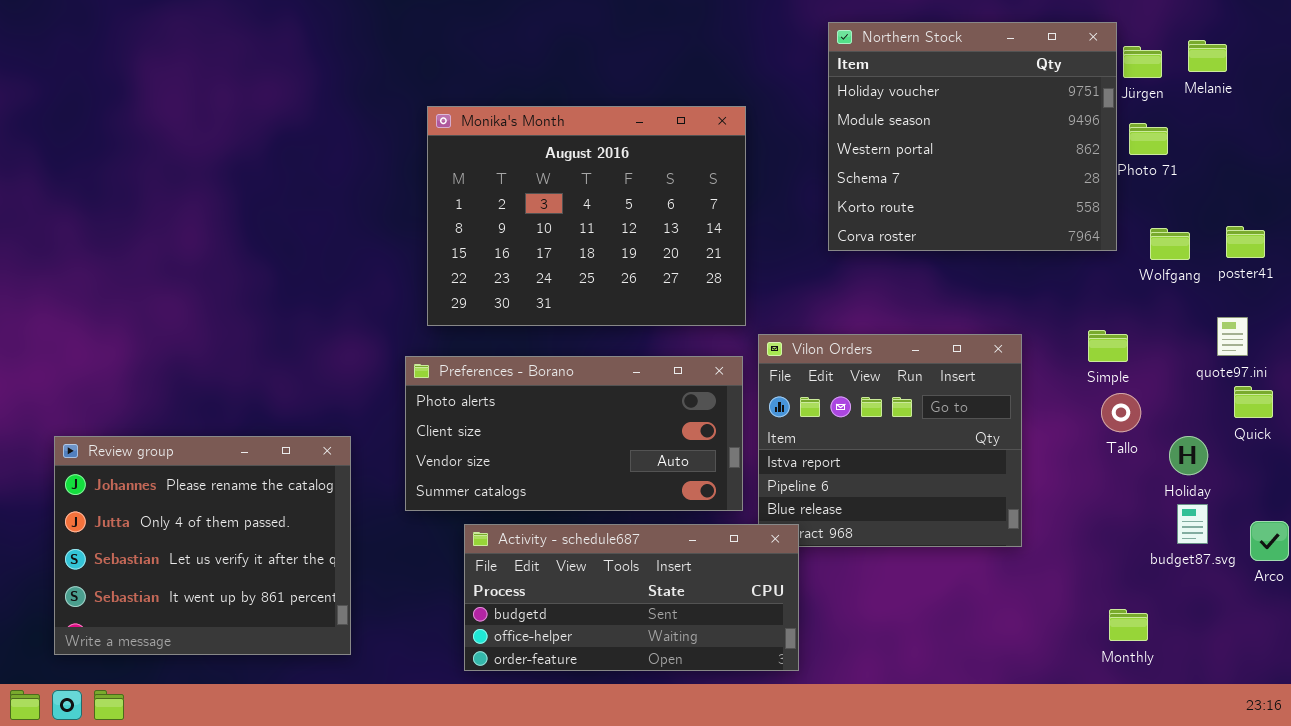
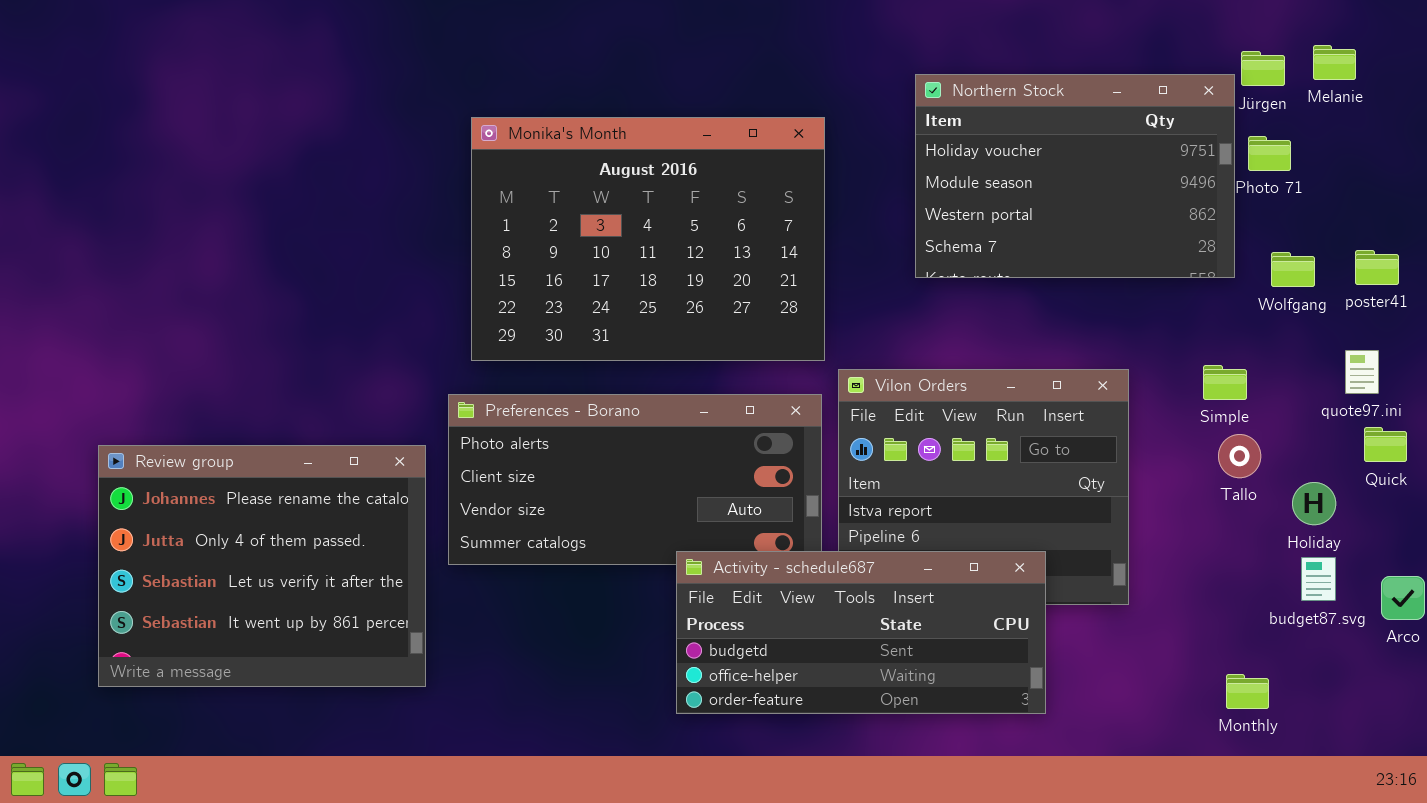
Northern Stock: [828,22,1117,251] -> [915,74,1235,278], resized
Review group: [54,436,351,655] -> [98,445,426,687], moved
Activity - schedule687: [464,524,799,671] -> [676,551,1046,714], moved

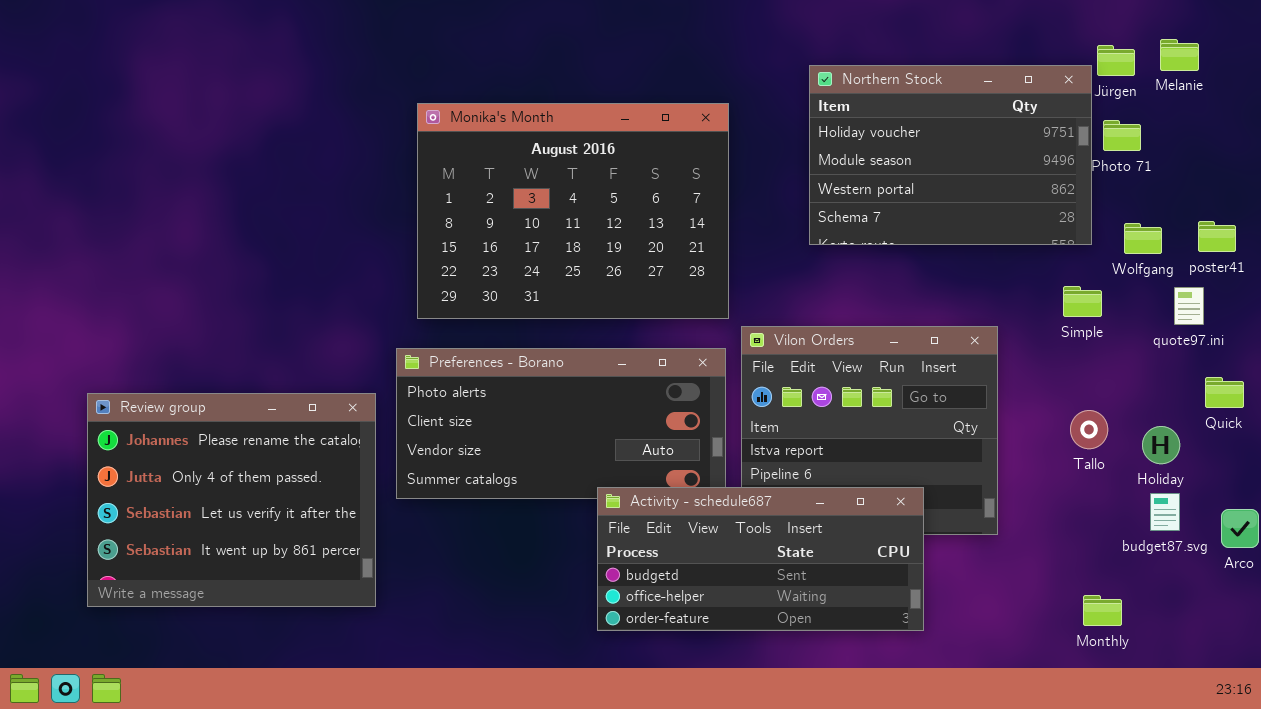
quote97.ini: [1345,350,1379,394] -> [1174,287,1204,325], moved
Simple: [1203,365,1247,400] -> [1063,286,1102,317], moved
Tallo: [1218,434,1261,478] -> [1070,410,1108,449], moved

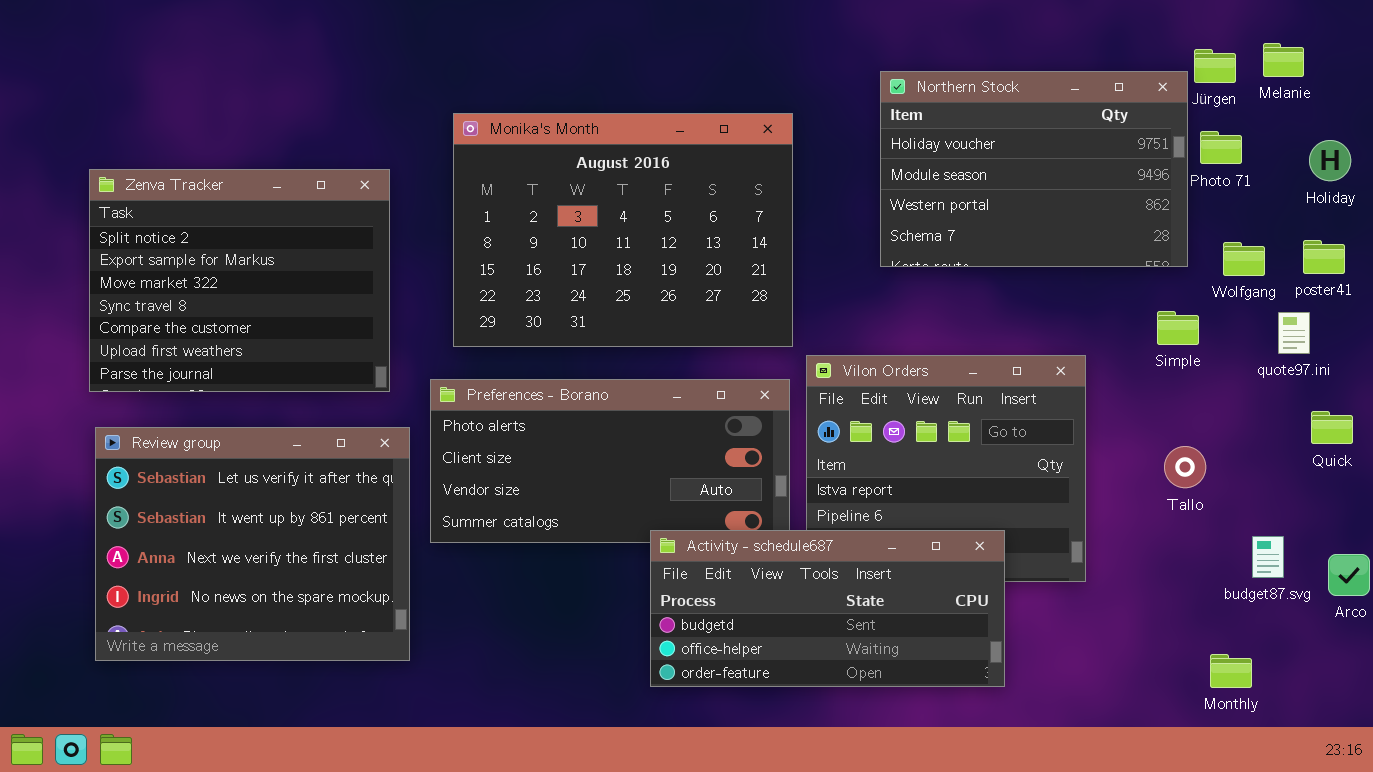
Zenva Tracker: none -> [89,169,390,392], opened
Review group: [87,393,376,607] -> [95,427,410,661], scrolled down 2 rows
Holiday: [1142,426,1180,464] -> [1309,140,1351,181], moved
Monthly: [1083,595,1122,626] -> [1210,654,1252,688], moved

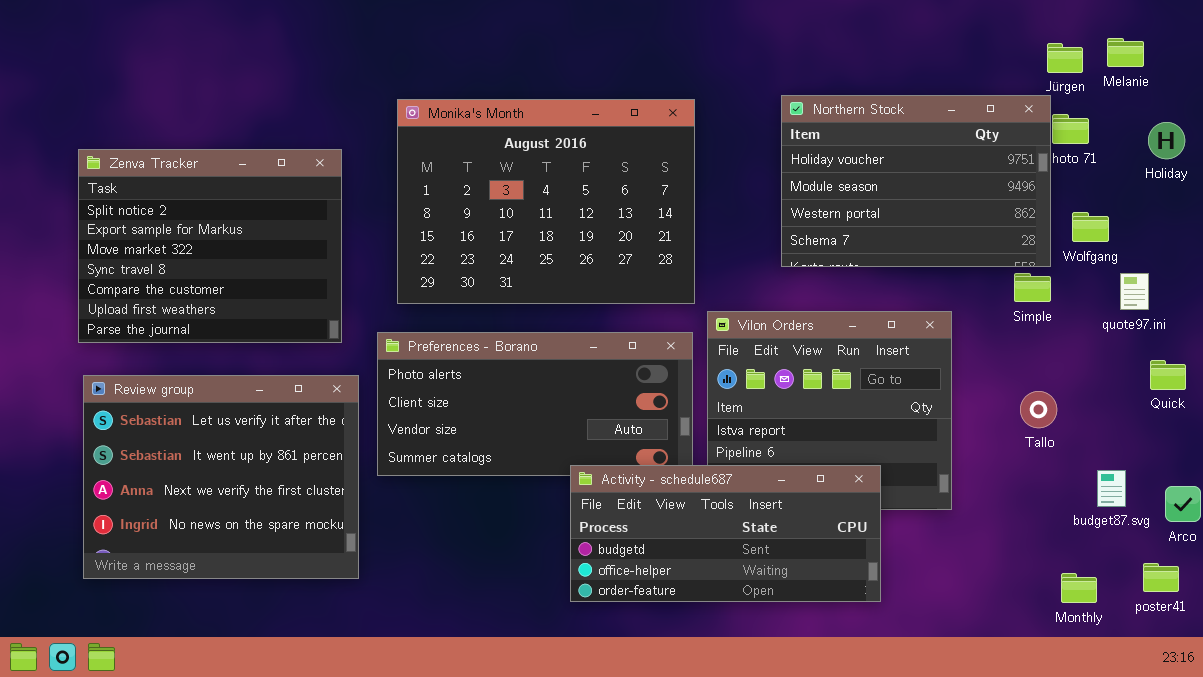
Northern Stock: [880,71,1188,267] -> [781,95,1051,267], moved
poster41: [1303,240,1345,274] -> [1143,563,1179,592], moved

